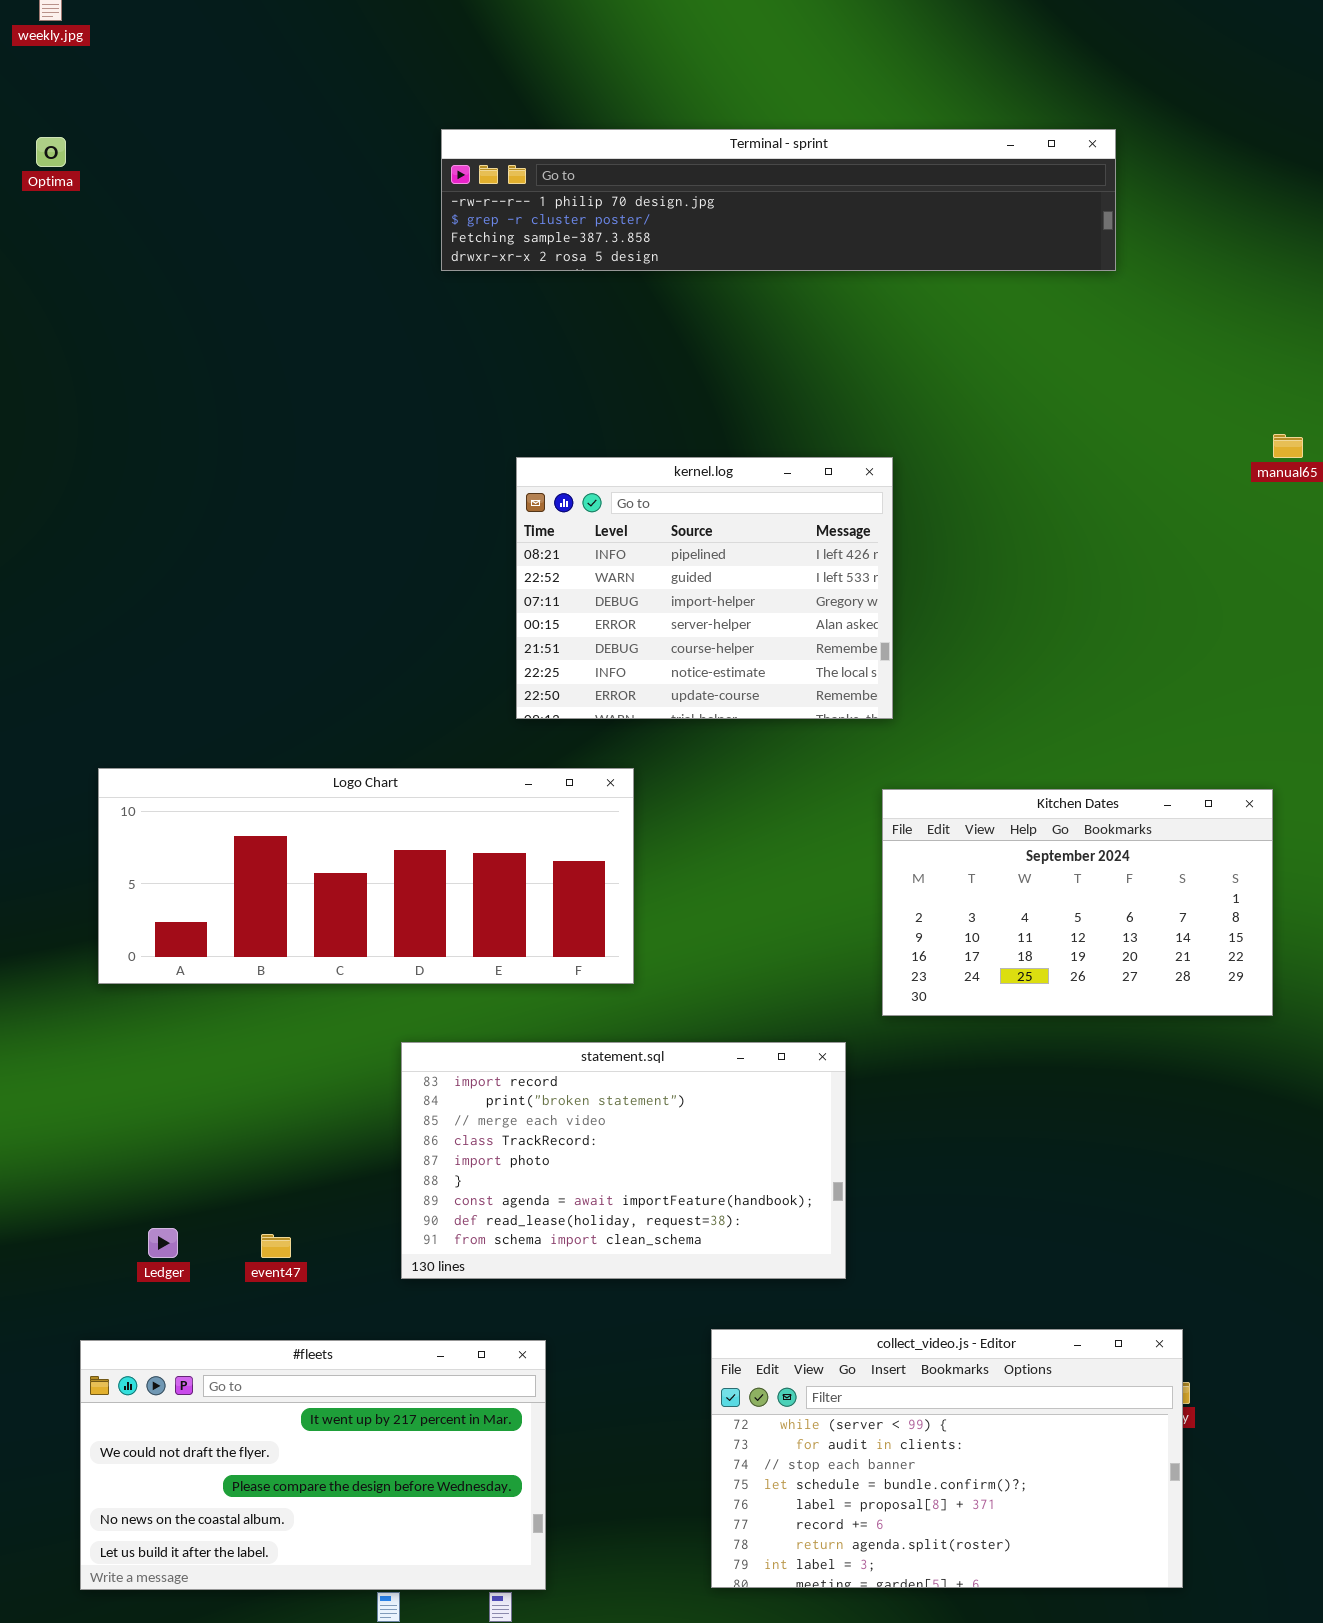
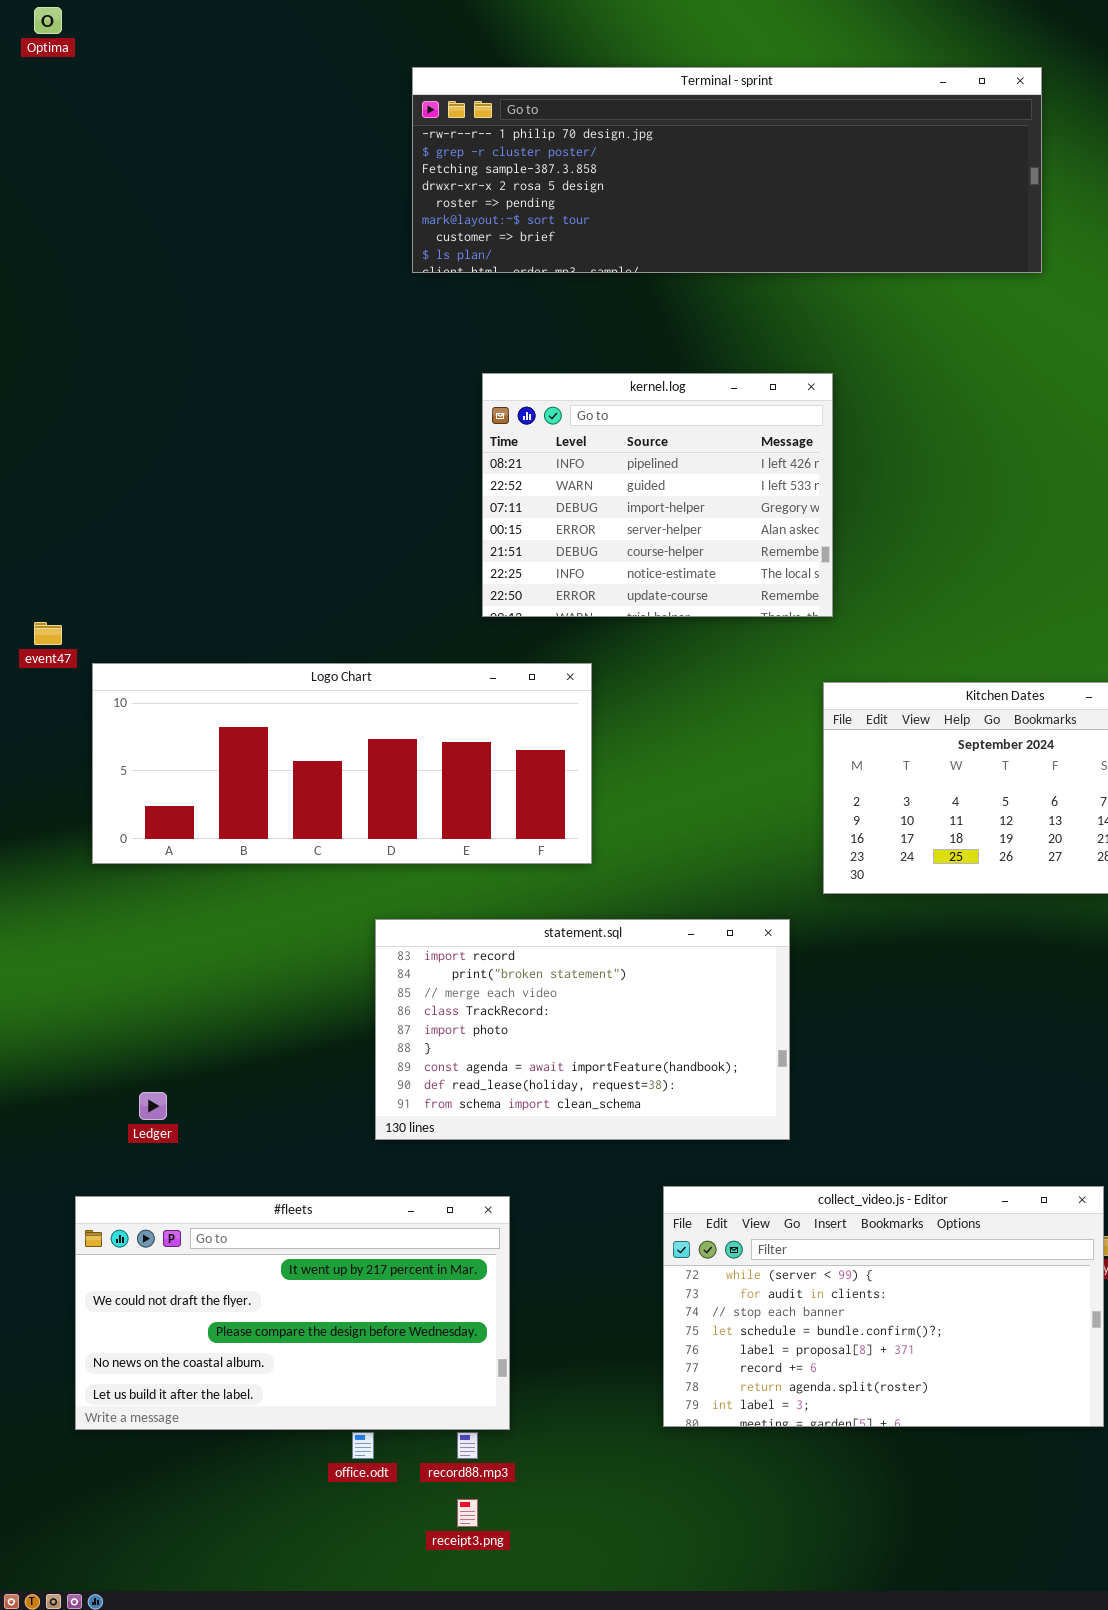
Terminal - sprint: [441,129,1116,271] -> [412,67,1042,273], resized
Optima: [36,137,66,167] -> [34,7,62,34], moved
event47: [261,1234,291,1258] -> [34,622,62,645], moved

